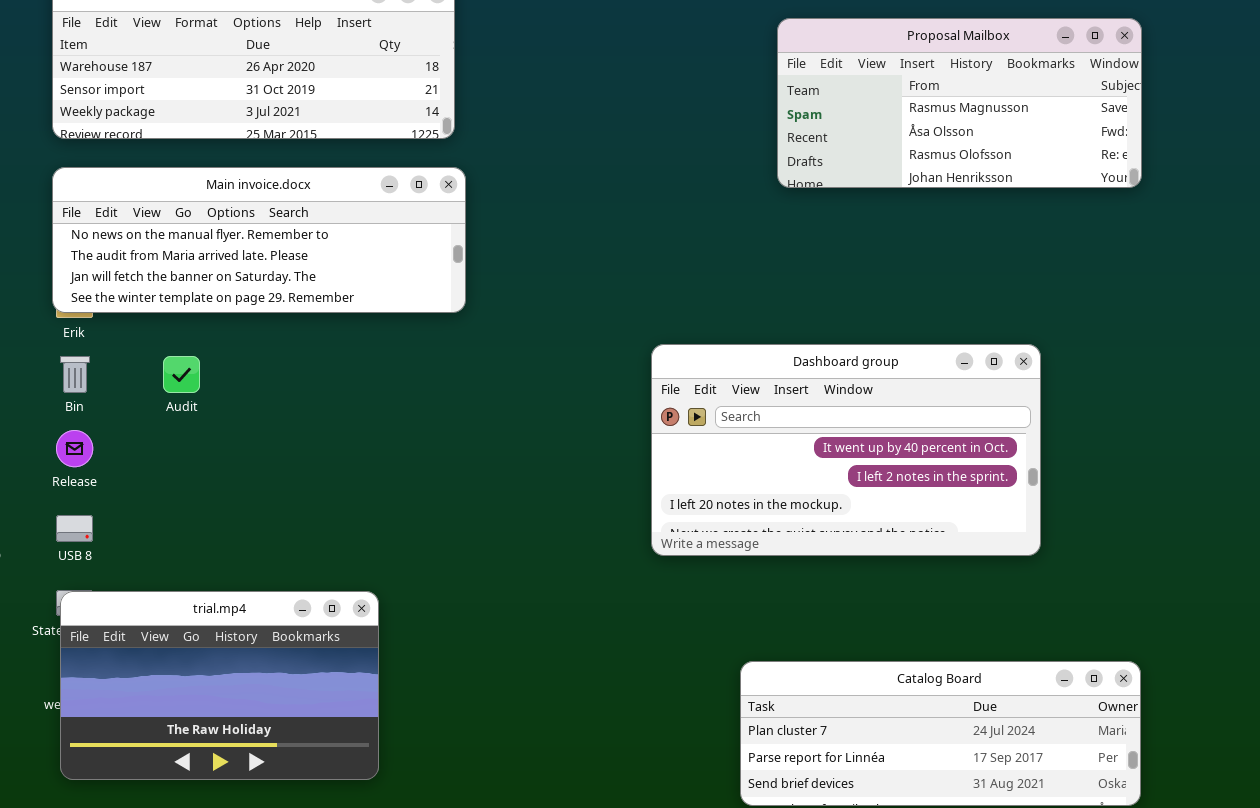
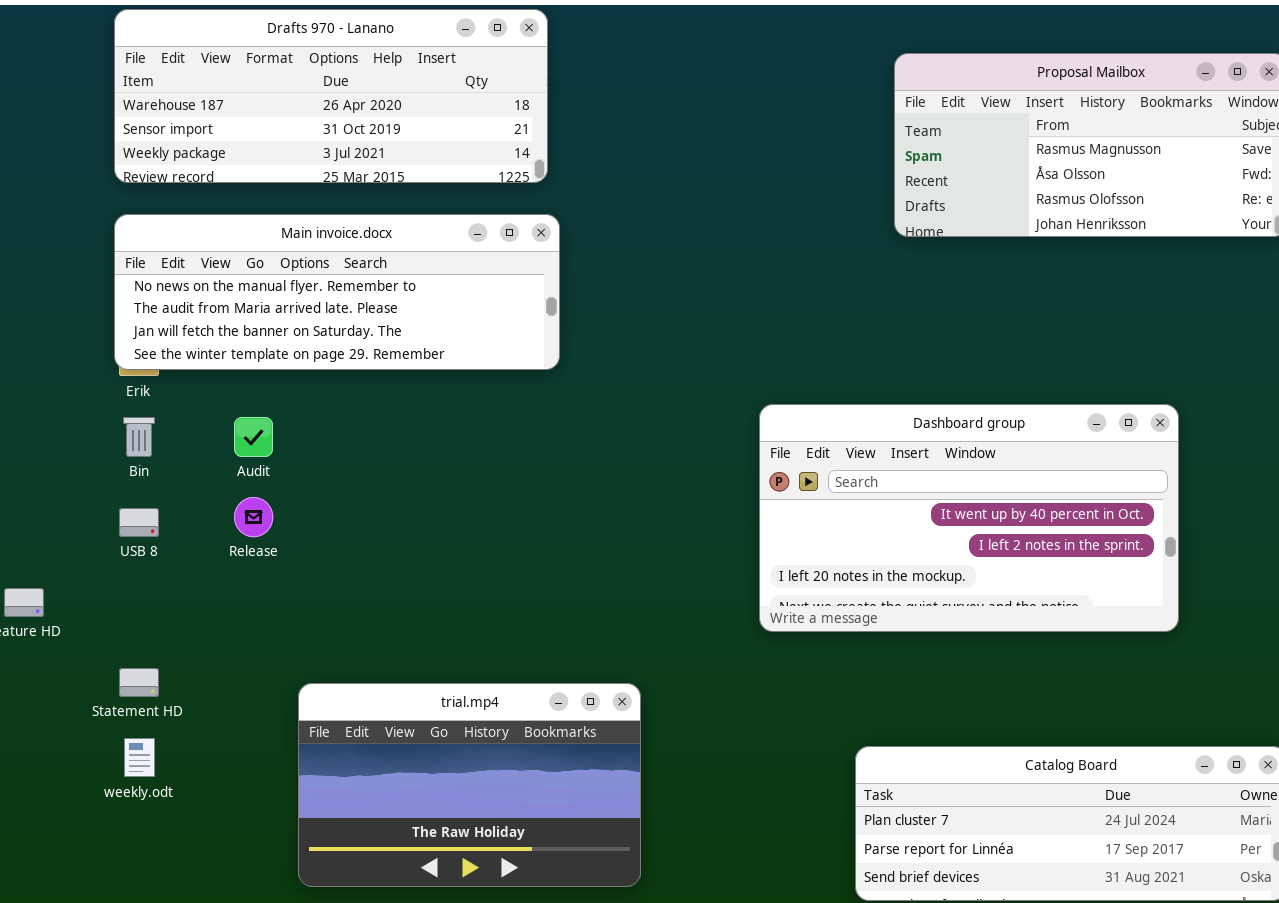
Release: [56,430,93,467] -> [234,497,273,537], moved
USB 8: [56,515,93,542] -> [119,508,159,537], moved
trial.mp4: [60,591,379,780] -> [298,683,641,887], moved

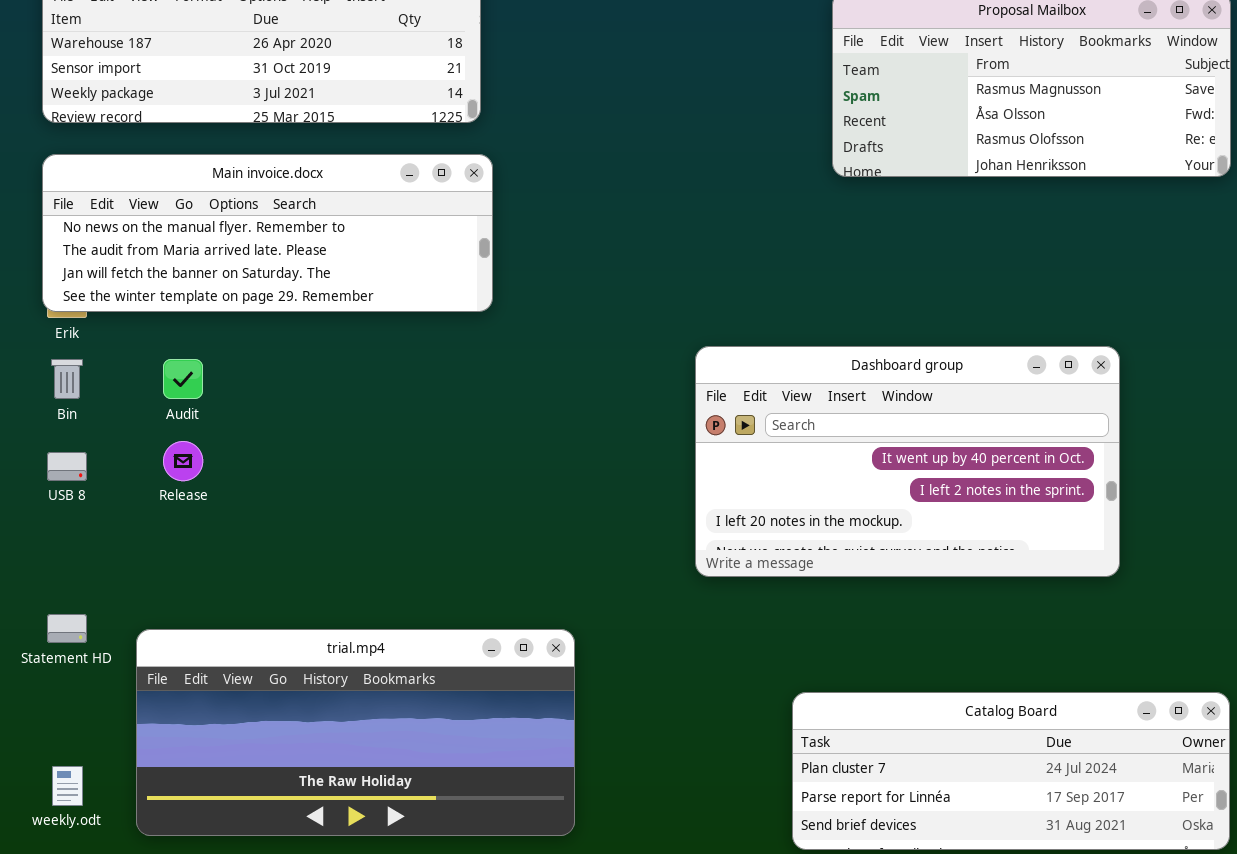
trial.mp4: [298,683,641,887] -> [136,629,575,836], resized
weekly.odt: [124,738,155,777] -> [52,766,83,806], moved

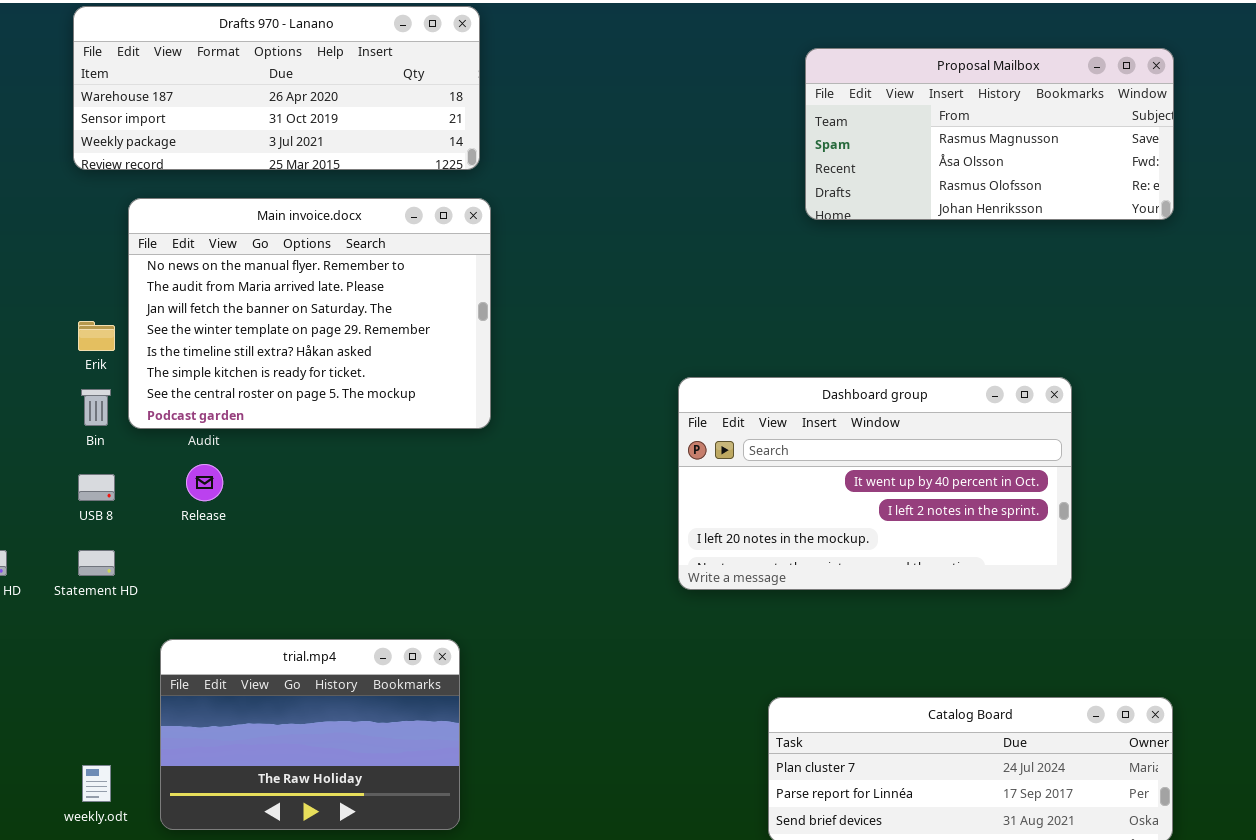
Main invoice.docx: [42,154,493,312] -> [128,198,491,429], resized
Statement HD: [47,614,87,643] -> [78,550,115,576], moved
trial.mp4: [136,629,575,836] -> [160,639,460,830], resized

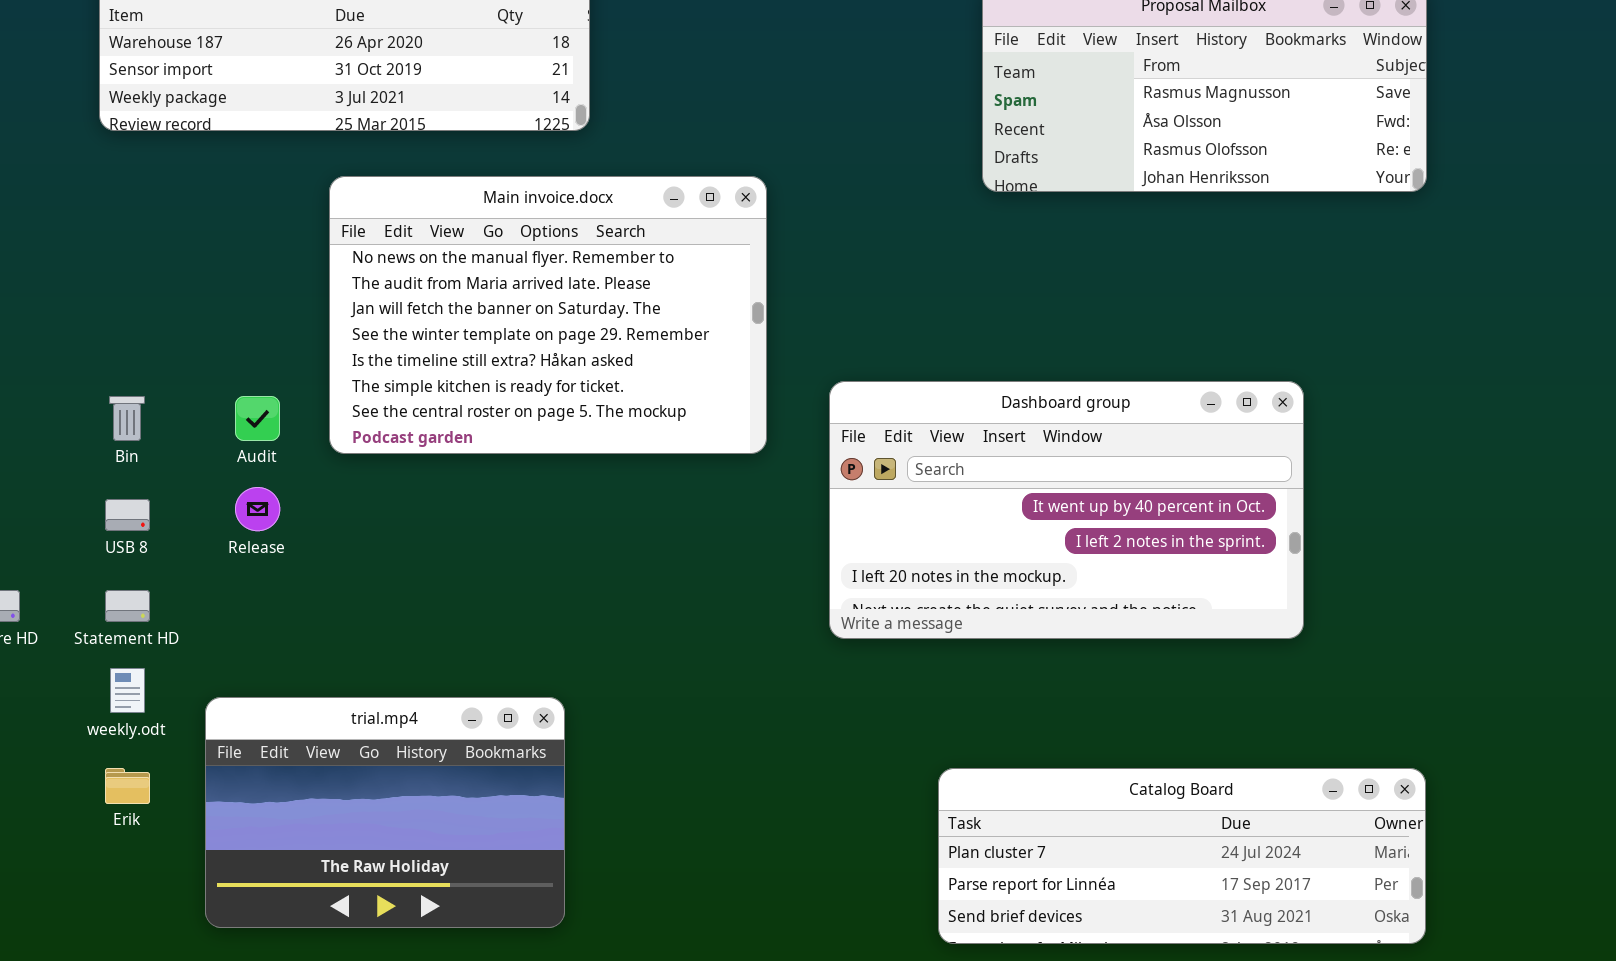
Main invoice.docx: [128,198,491,429] -> [329,176,767,454], moved
Erik: [78,321,115,351] -> [105,768,150,804], moved
weekly.odt: [82,765,111,802] -> [110,668,145,713], moved

